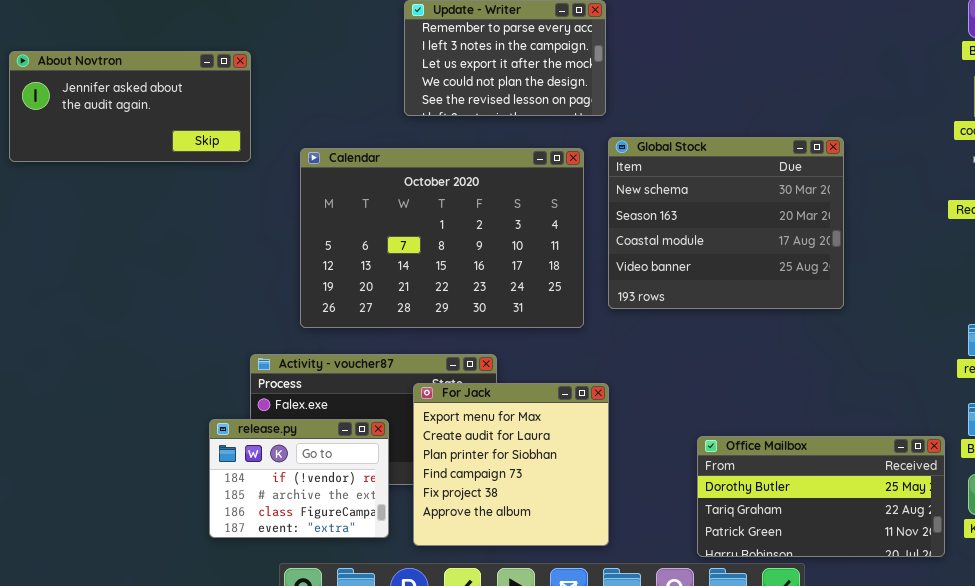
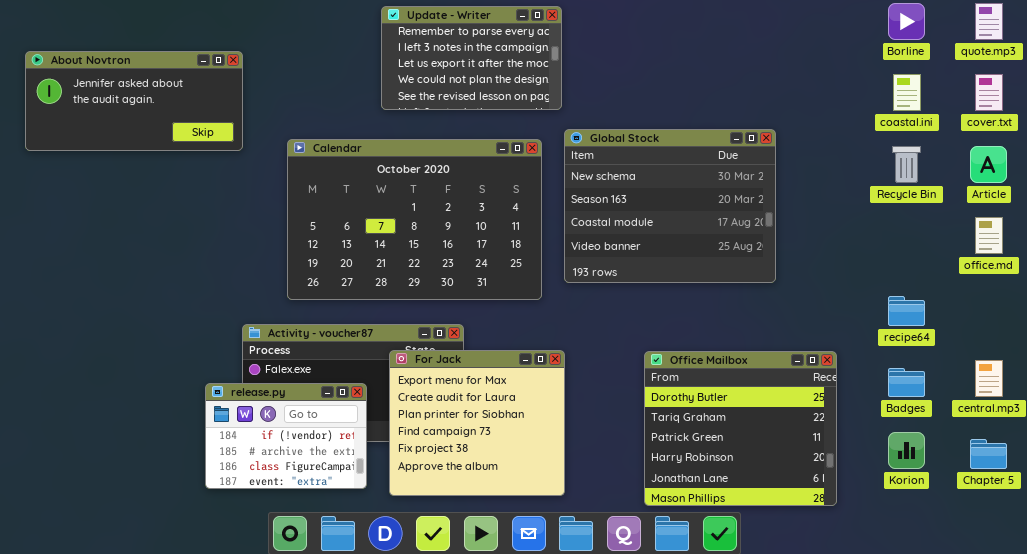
Office Mailbox: [697,436,945,557] -> [644,351,837,506], resized

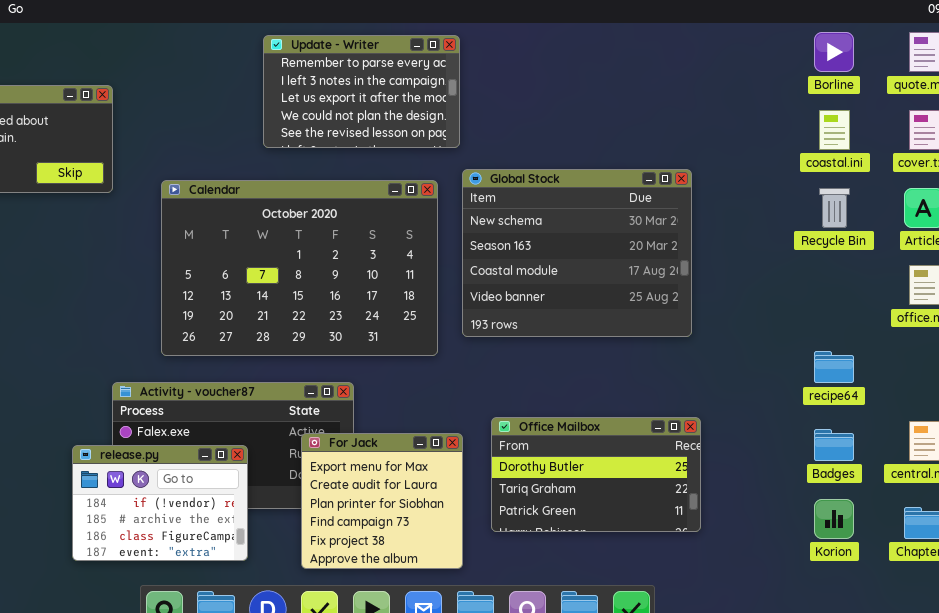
For Jack: [389,350,565,496] -> [301,433,463,569], resized
Office Mailbox: [644,351,837,506] -> [491,417,701,532], moved, resized

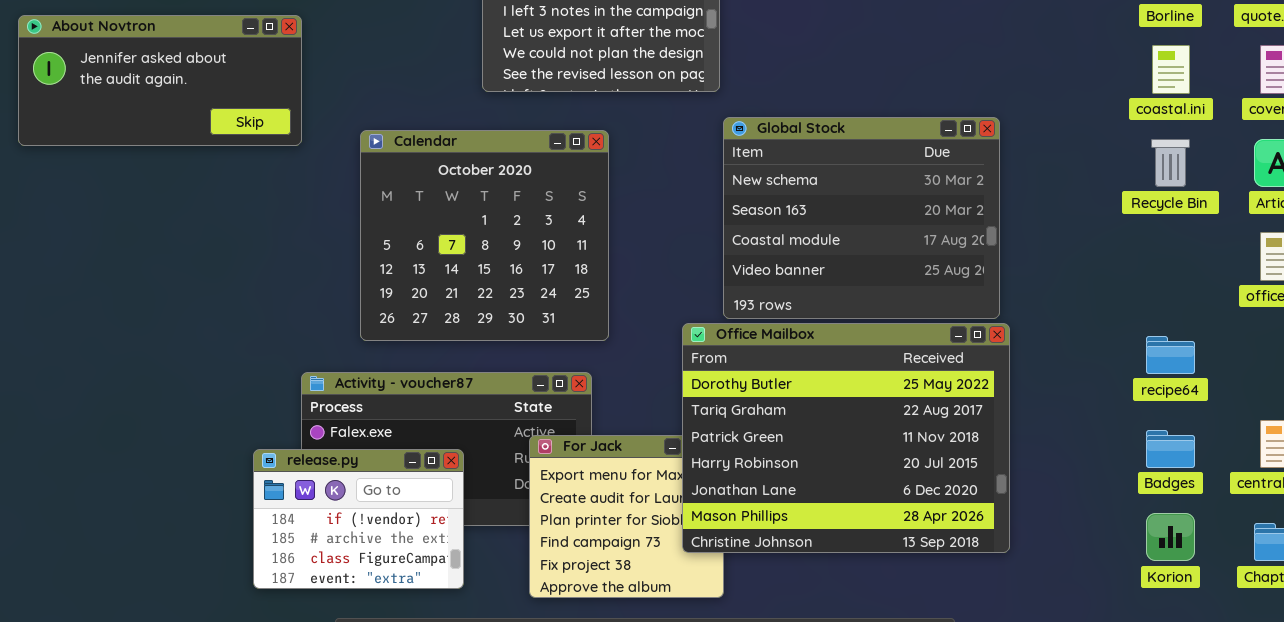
Calendar: [161,180,438,356] -> [360,130,609,341], resized
Office Mailbox: [491,417,701,532] -> [682,323,1010,553], resized

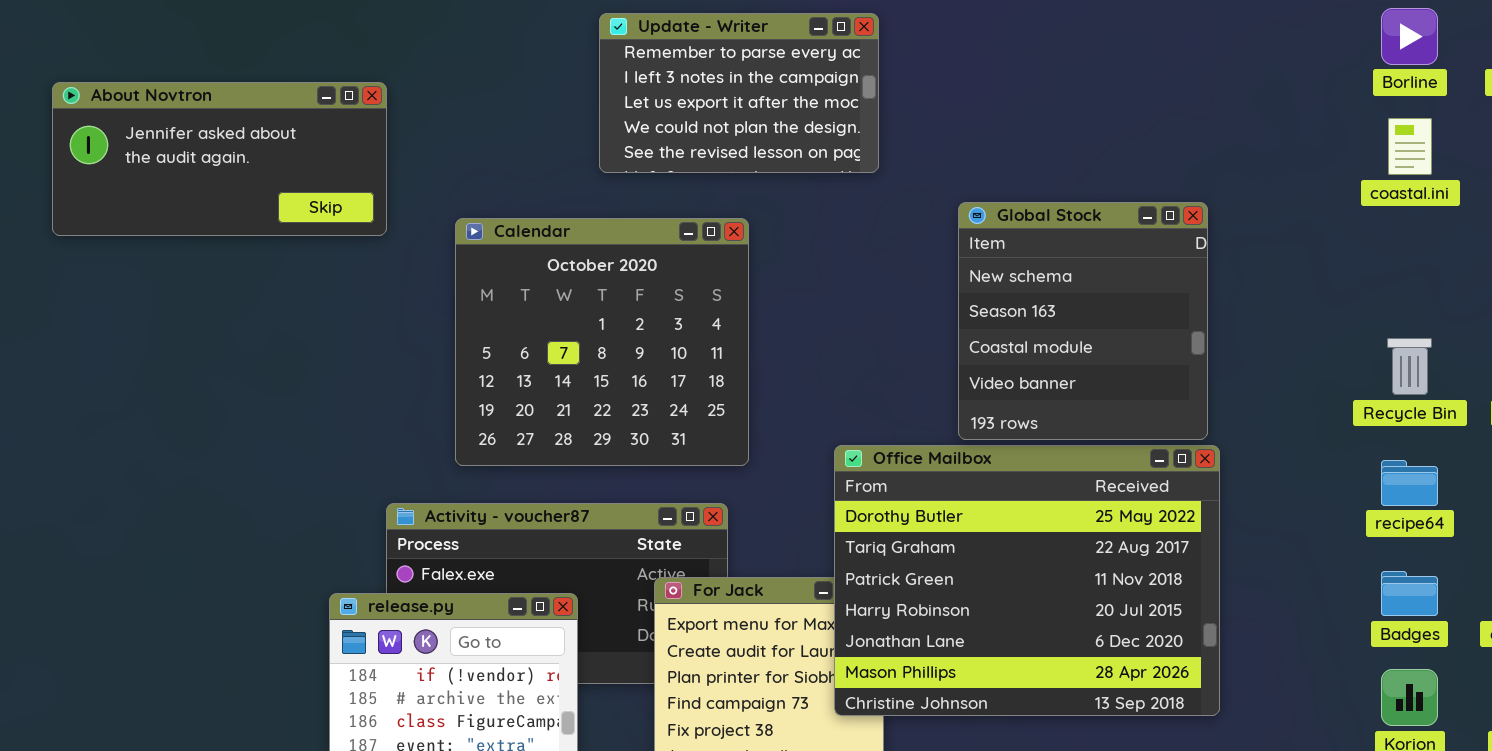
Global Stock: [723,117,1000,319] -> [958,202,1208,440], resized
Recycle Bin: [1151,139,1190,187] -> [1387,338,1432,395], moved

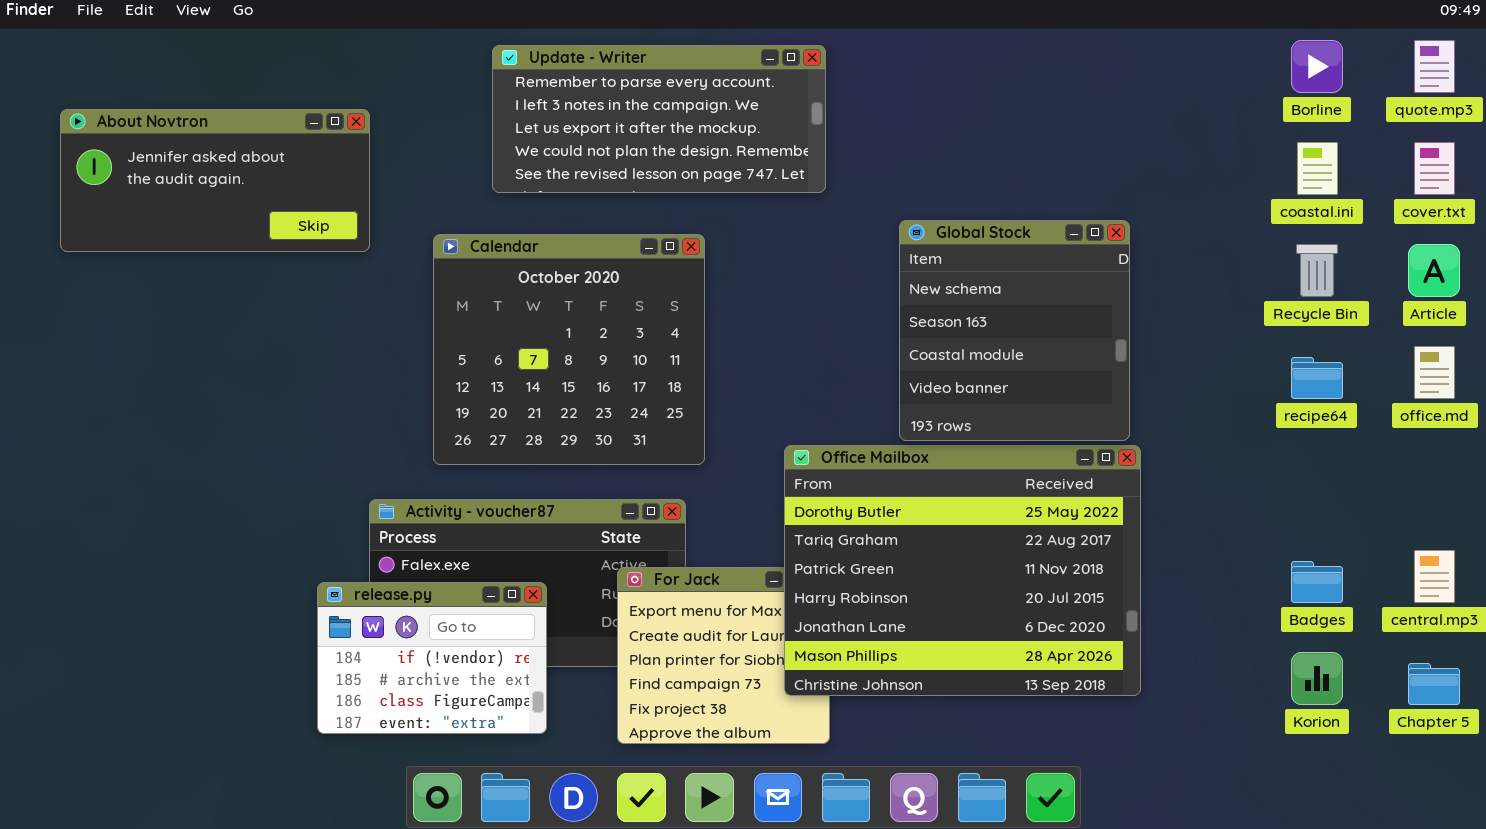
Update - Writer: [599,13,879,173] -> [492,45,826,193], resized
Recycle Bin: [1387,338,1432,395] -> [1296,244,1338,297], moved
recipe64: [1381,460,1438,506] -> [1291,357,1343,399], moved

